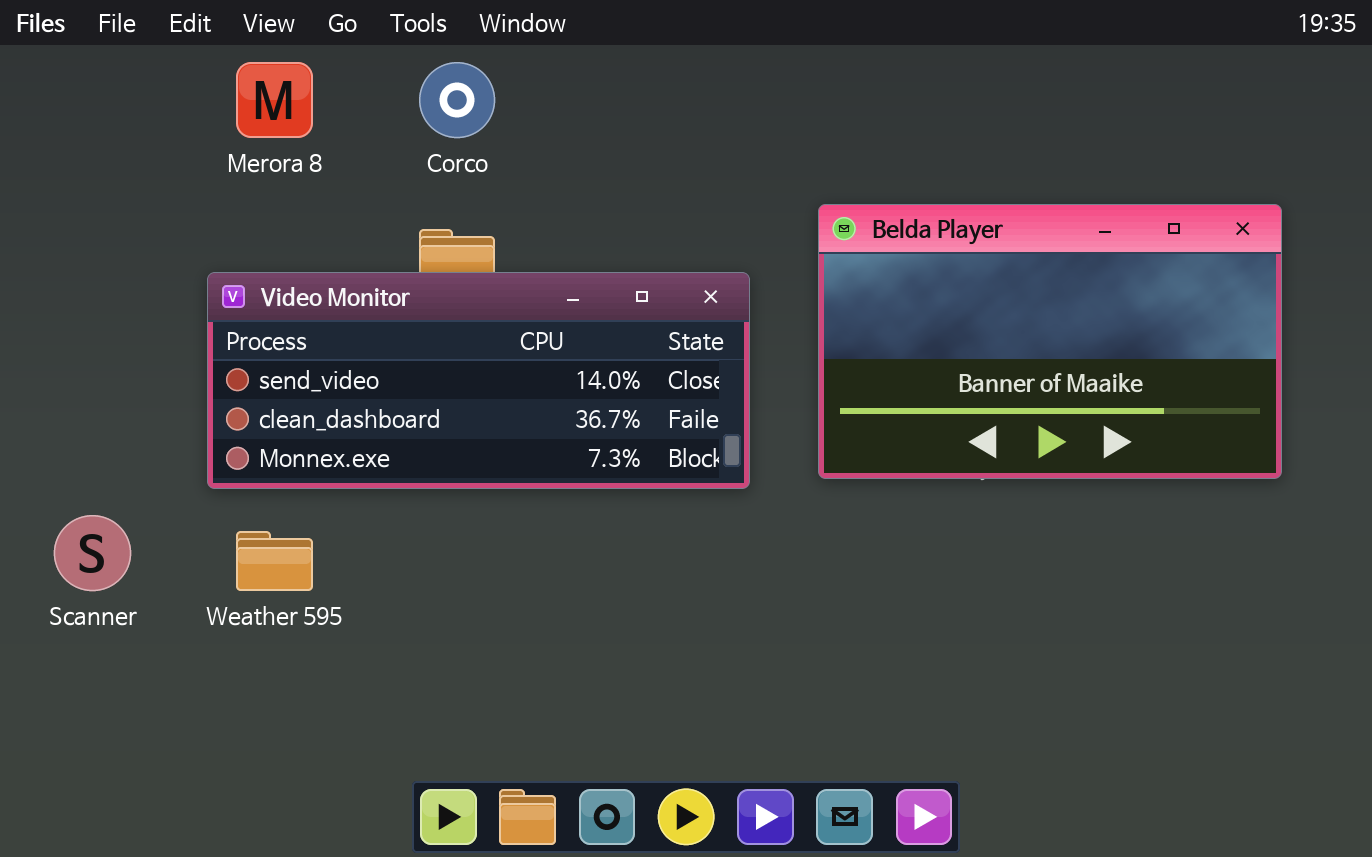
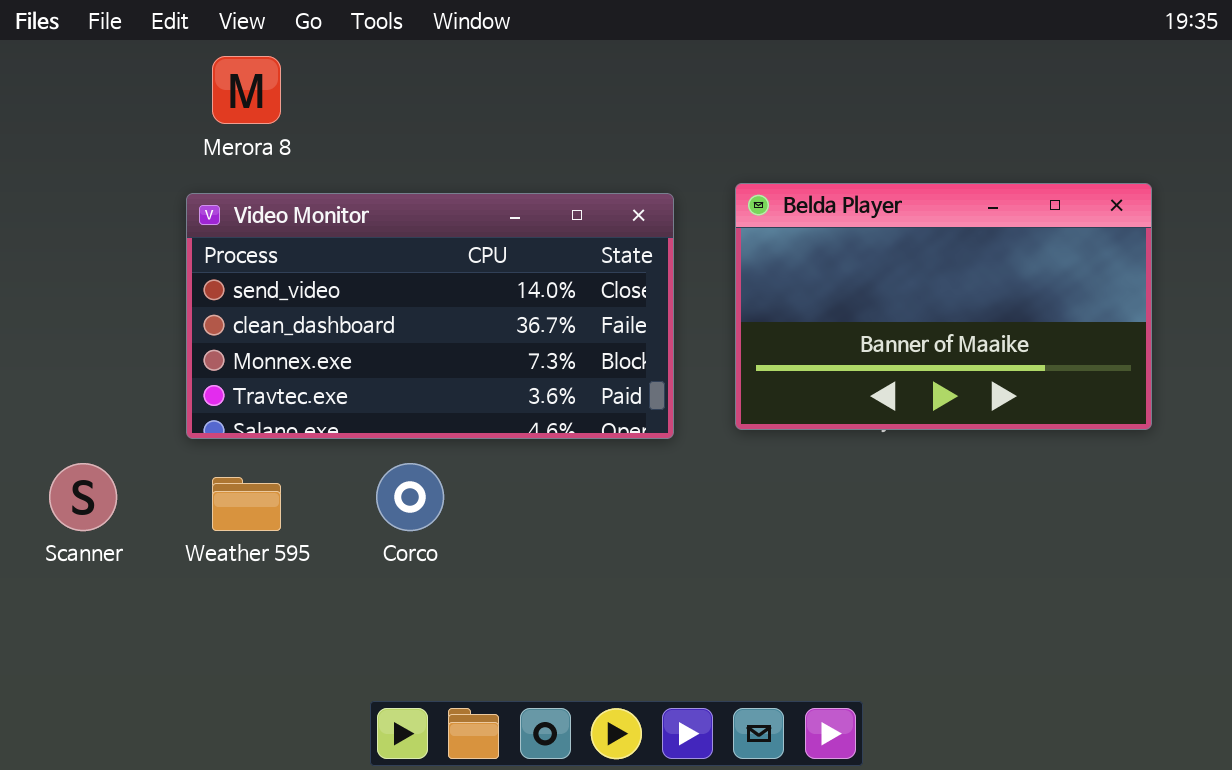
Corco: [419,62,495,138] -> [376,463,444,531], moved
Video Monitor: [207,272,750,489] -> [186,193,674,439], resized

